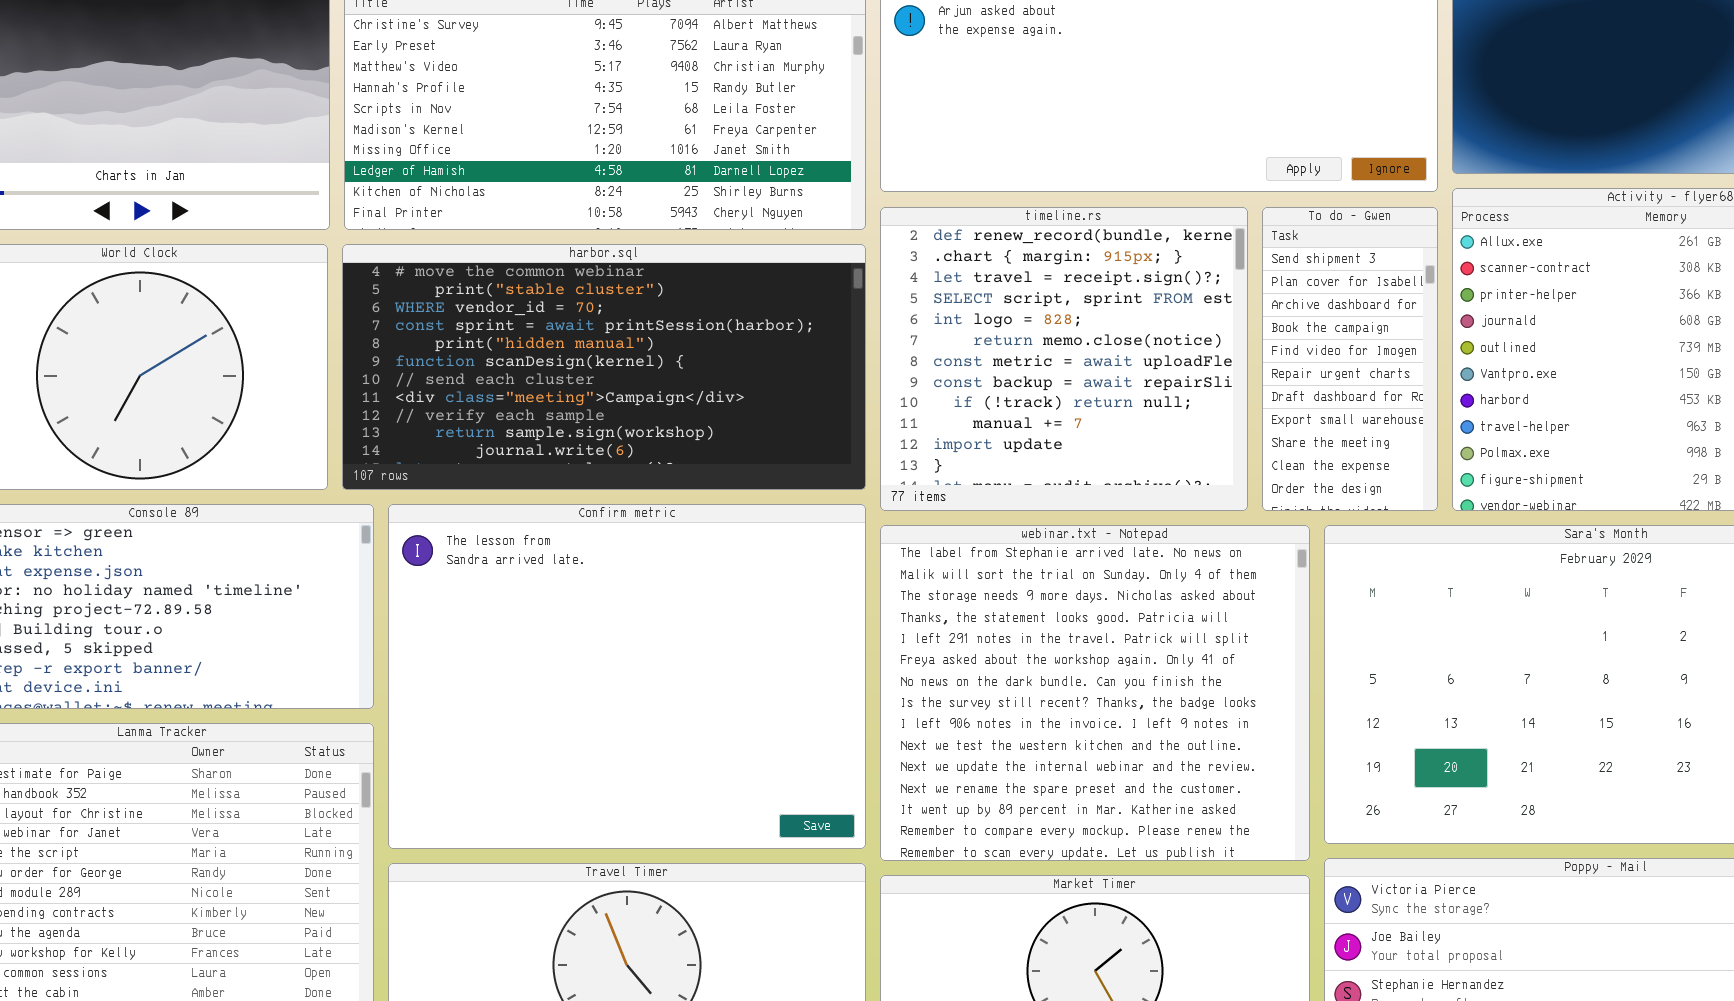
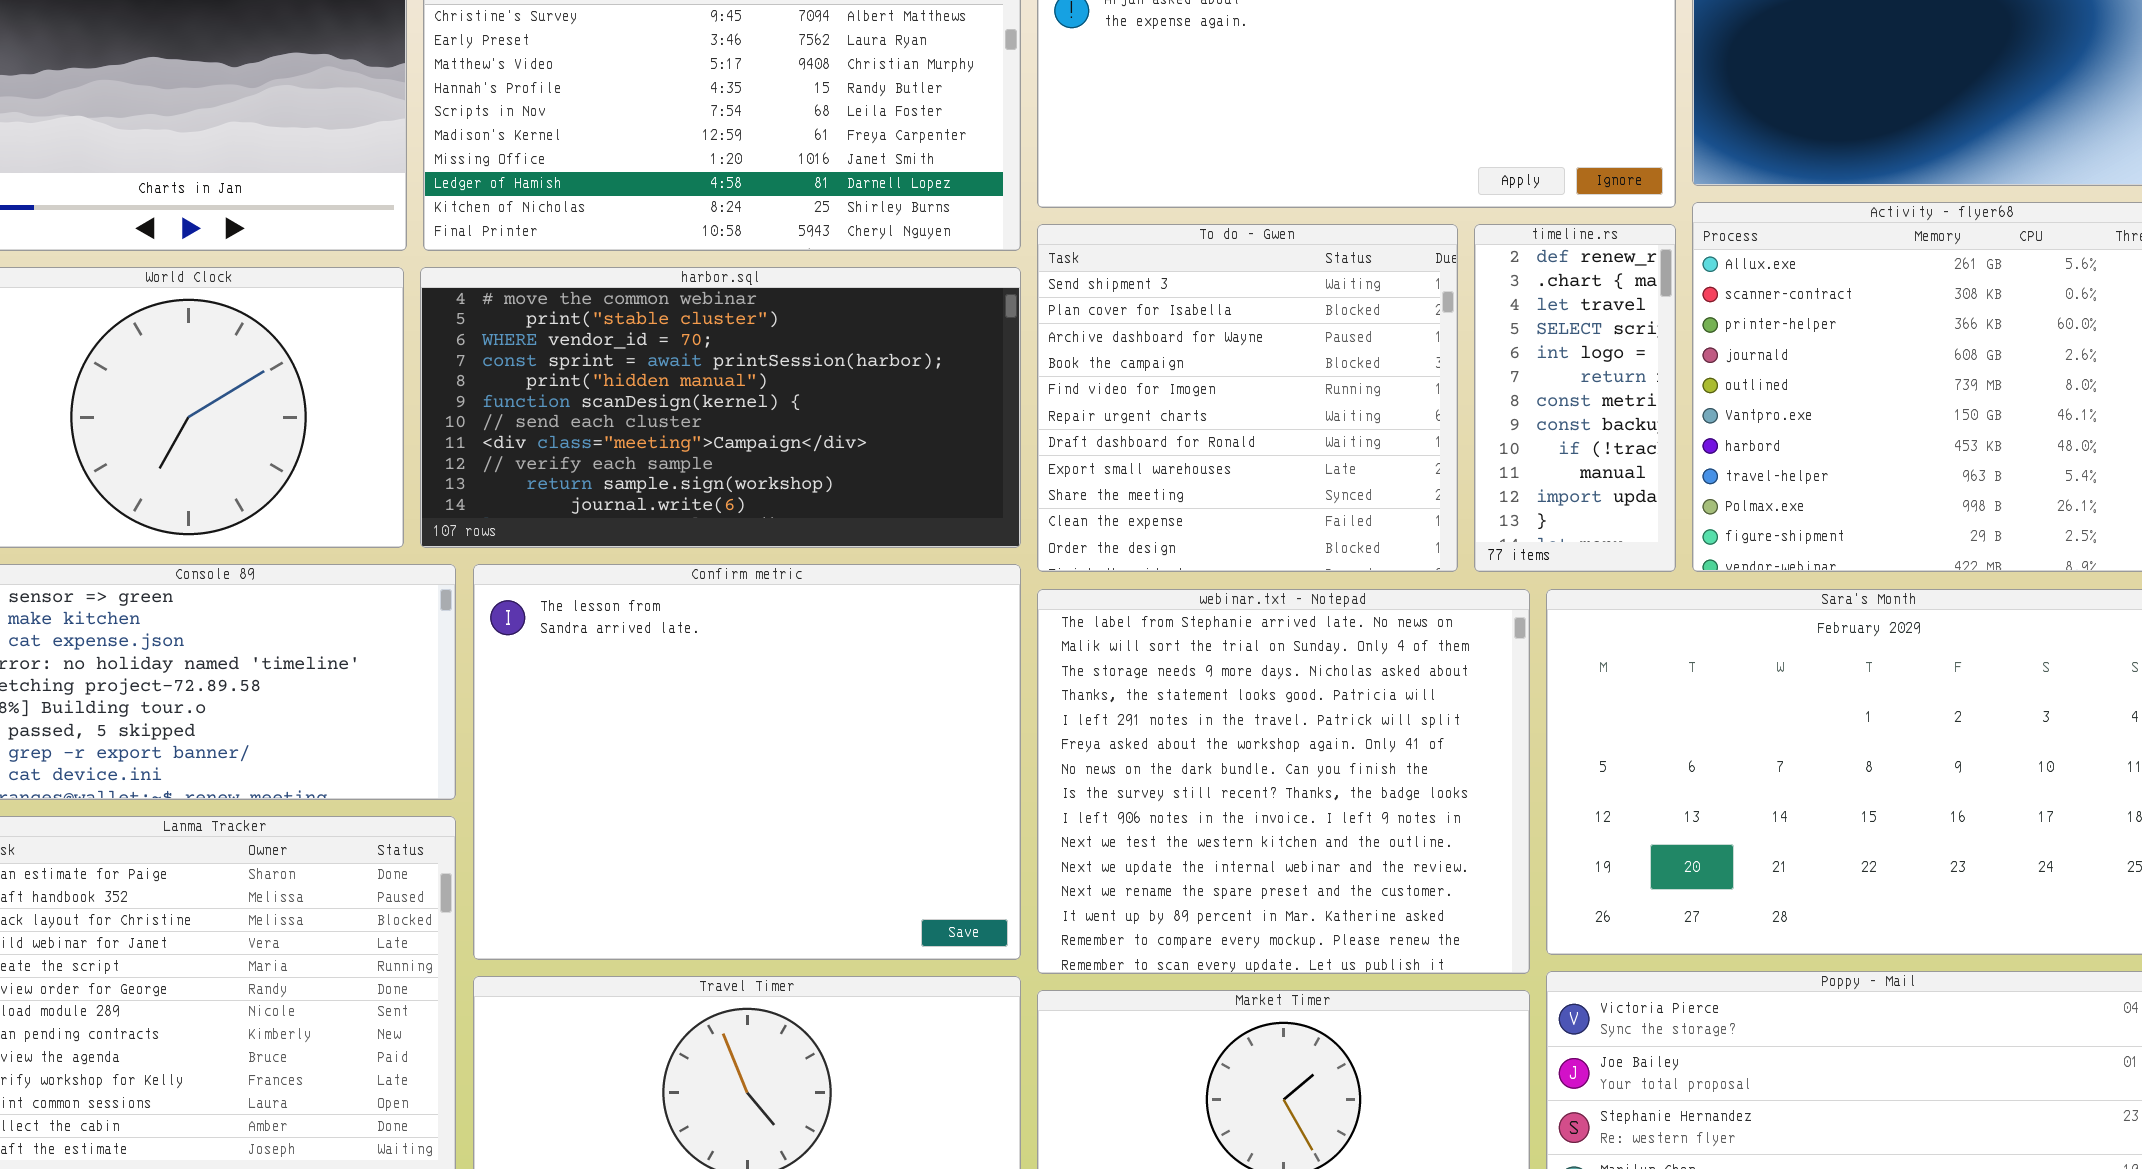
timeline.rs: [880,207,1248,511] -> [1474,224,1676,572], moved, resized
To do - Gwen: [1262,207,1438,511] -> [1037,224,1458,572], moved, resized

